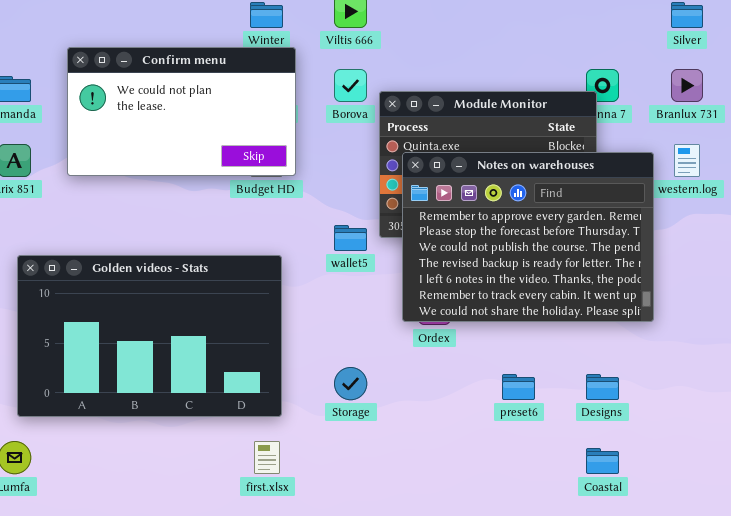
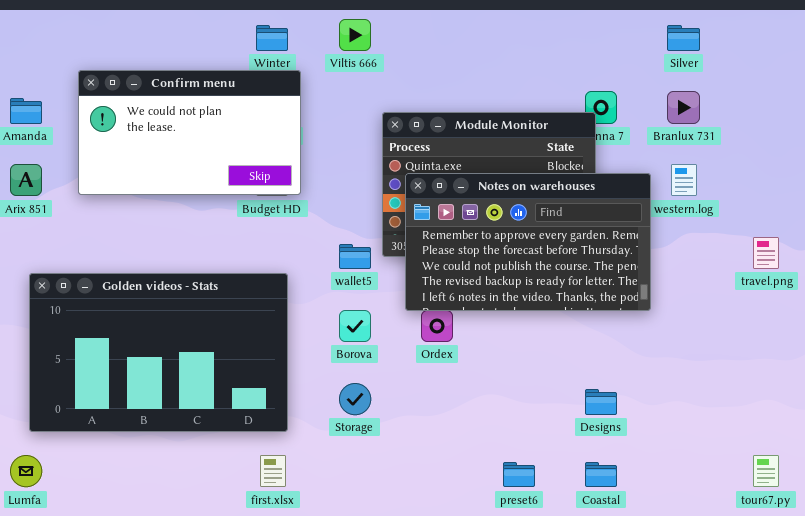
Borova: [334,69,367,102] -> [339,310,371,342], moved
Notes on warehouses: [402,152,654,322] -> [405,173,651,311], resized
preset6: [502,374,535,400] -> [503,462,535,487], moved

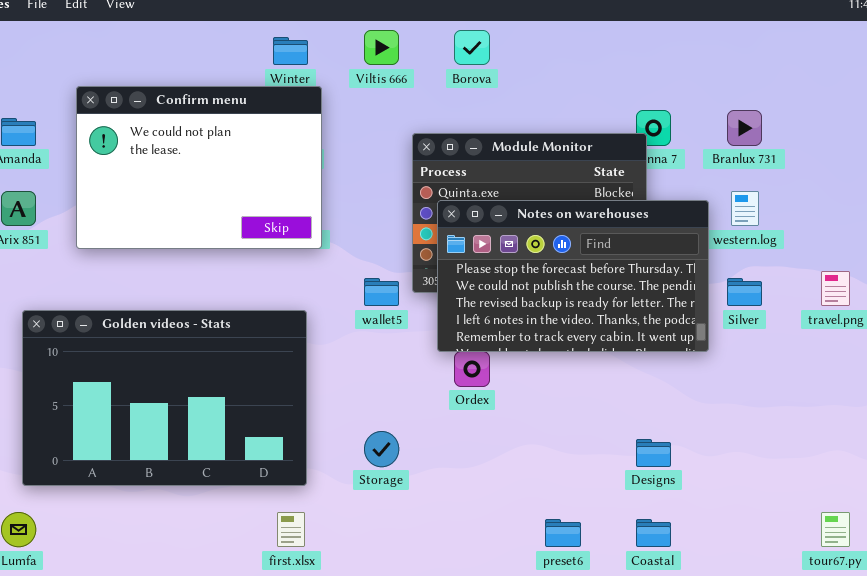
Silver: [667,25,700,51] -> [727,278,762,306], moved
Confirm menu: [78,70,301,195] -> [76,86,322,249], resized
Notes on warehouses: [405,173,651,311] -> [437,200,709,352], scrolled down 1 row
Borova: [339,310,371,342] -> [454,30,490,65], moved

